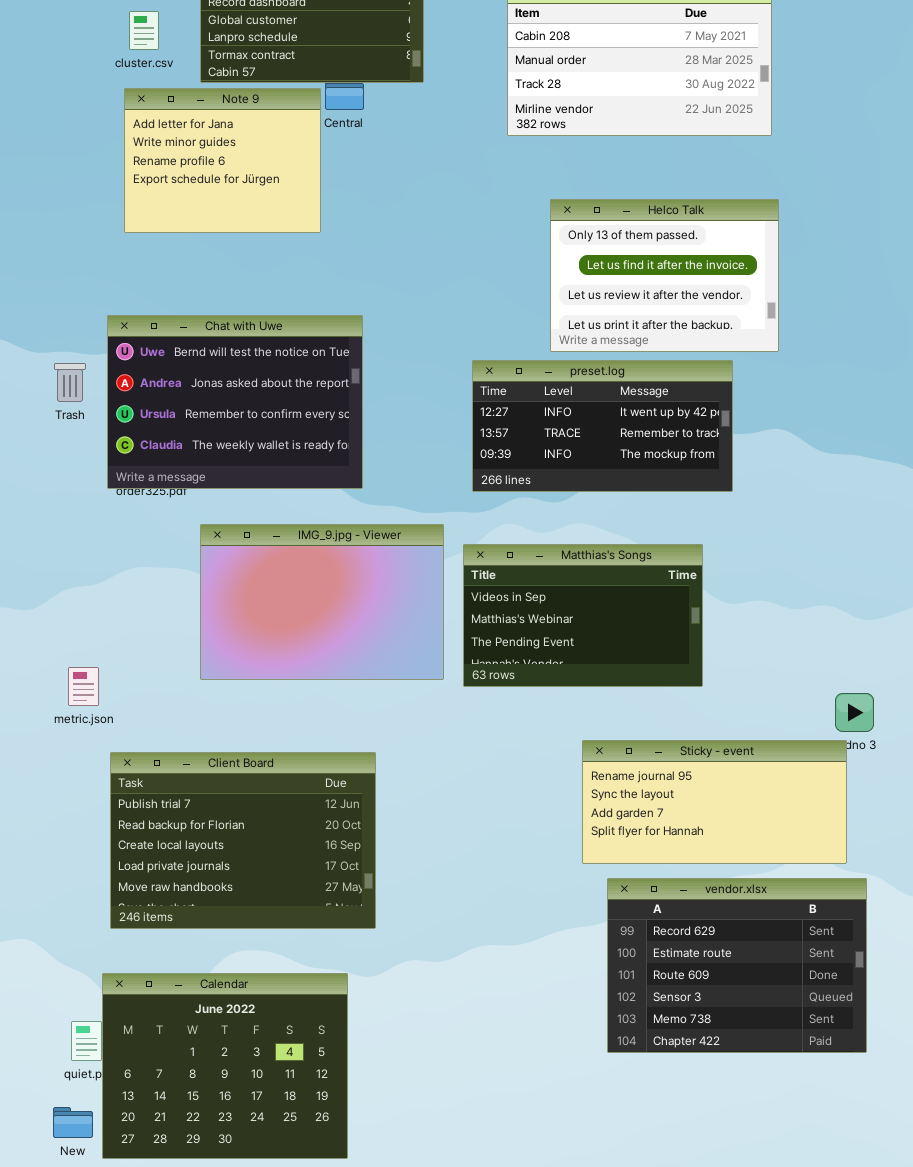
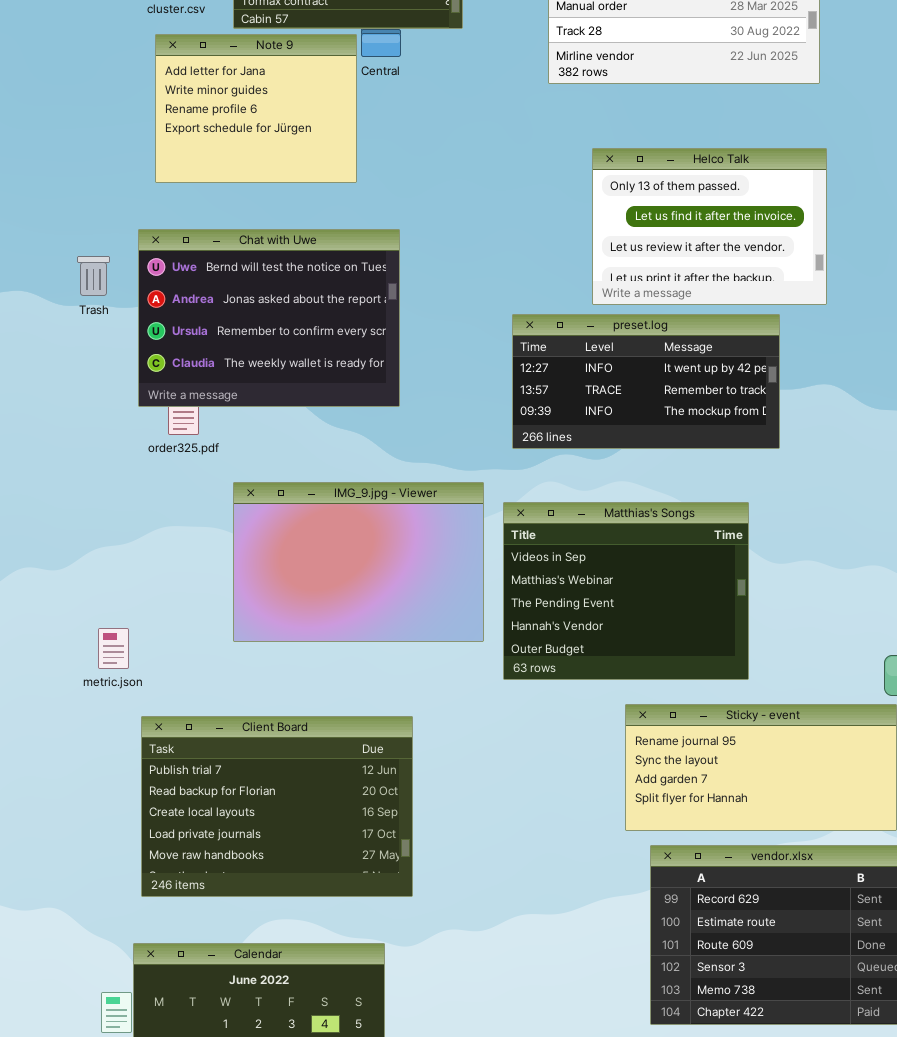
Chat with Uwe: [107,315,363,489] -> [138,229,400,407], moved
Trash: [54,363,86,402] -> [77,256,110,296], moved
Matthias's Songs: [463,544,703,687] -> [503,502,749,680], resized

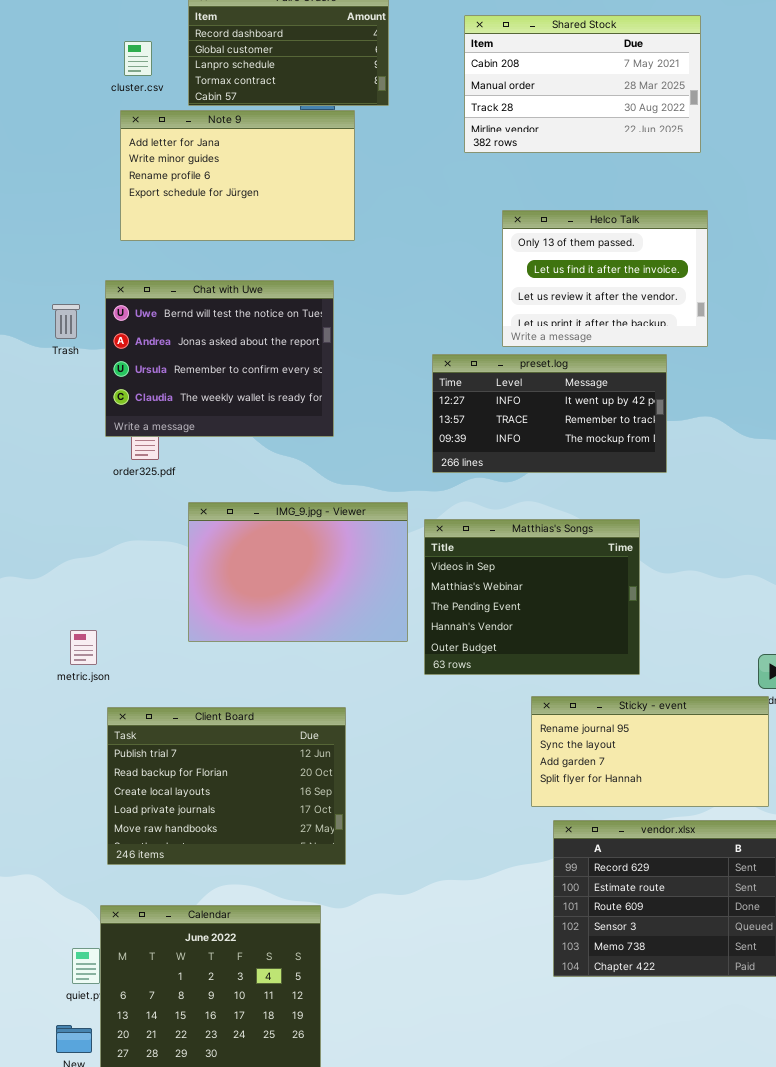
Note 9: [155,34,357,183] -> [120,110,355,241], resized

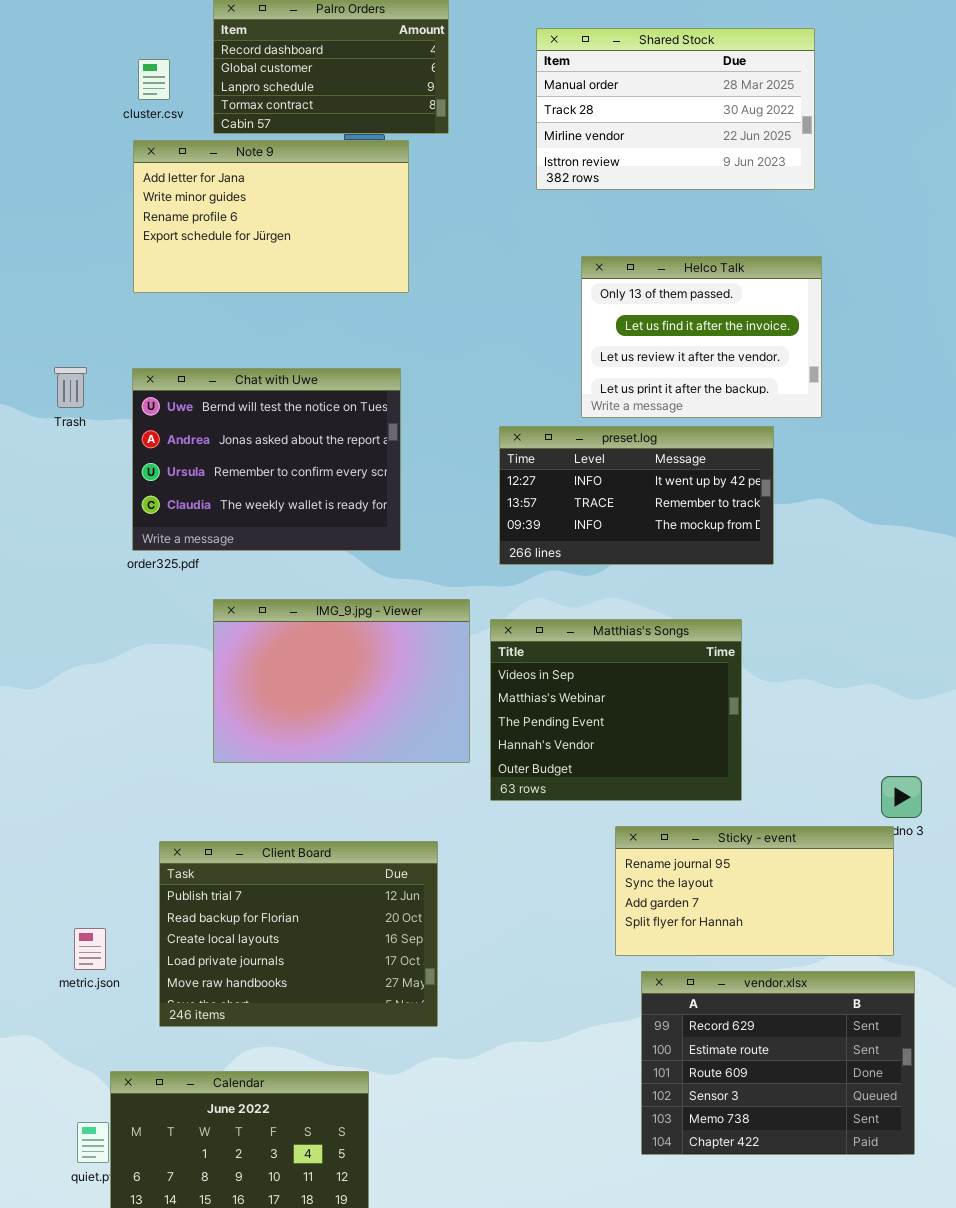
Shared Stock: [464,15,701,153] -> [536,28,815,190], scrolled down 1 row
Chat with Uwe: [105,280,334,437] -> [132,368,401,551], moved
metric.json: [70,630,97,665] -> [74,928,106,970], moved
Client Board: [107,707,346,865] -> [159,841,438,1027], moved

